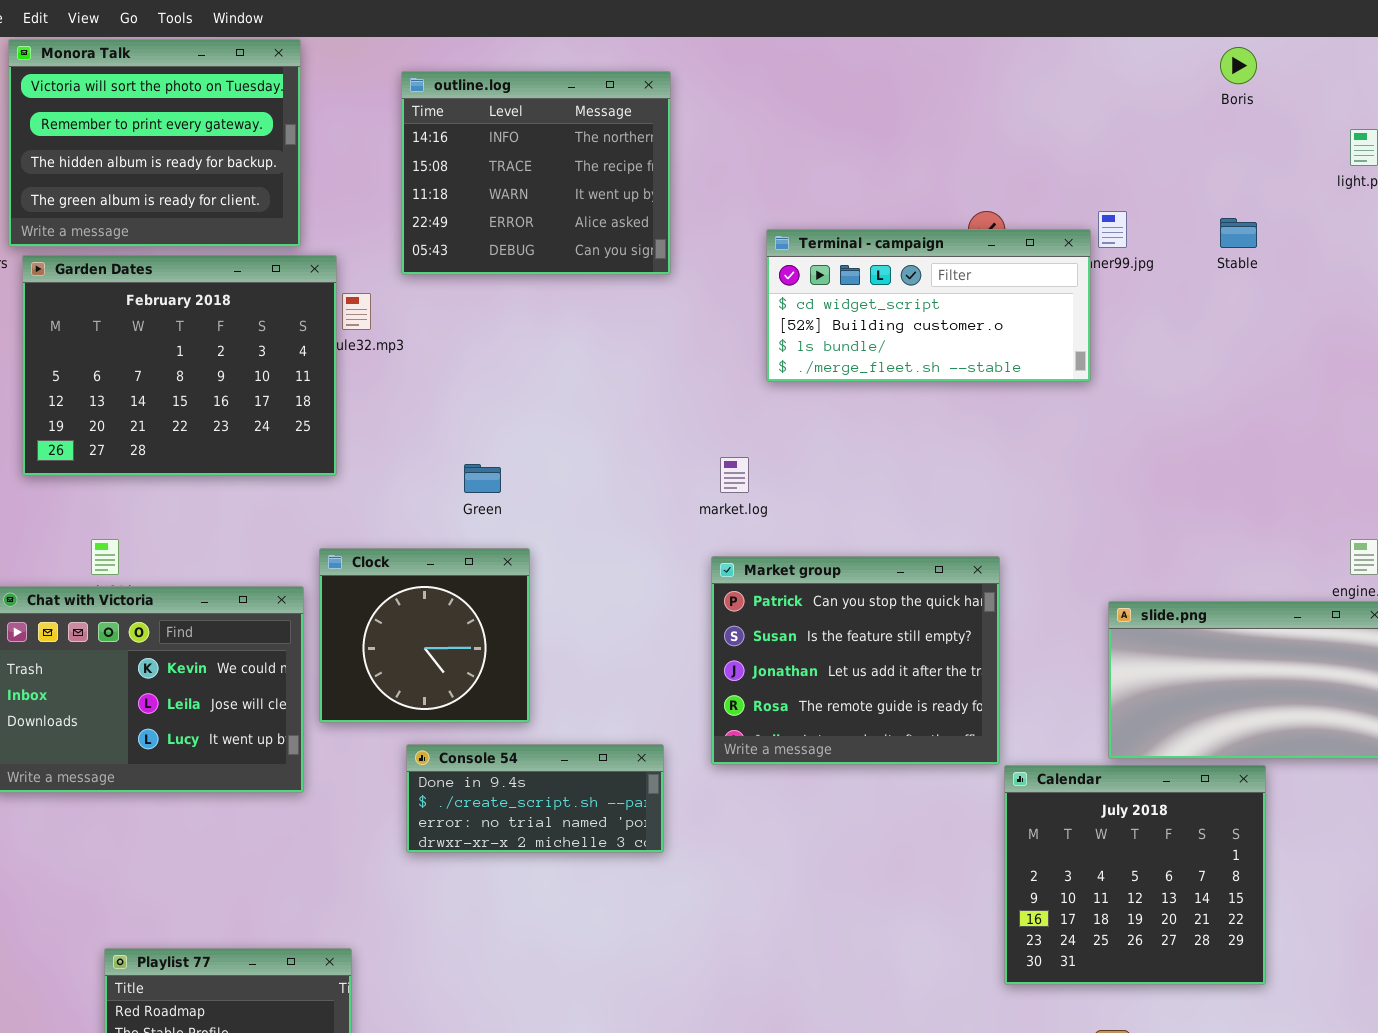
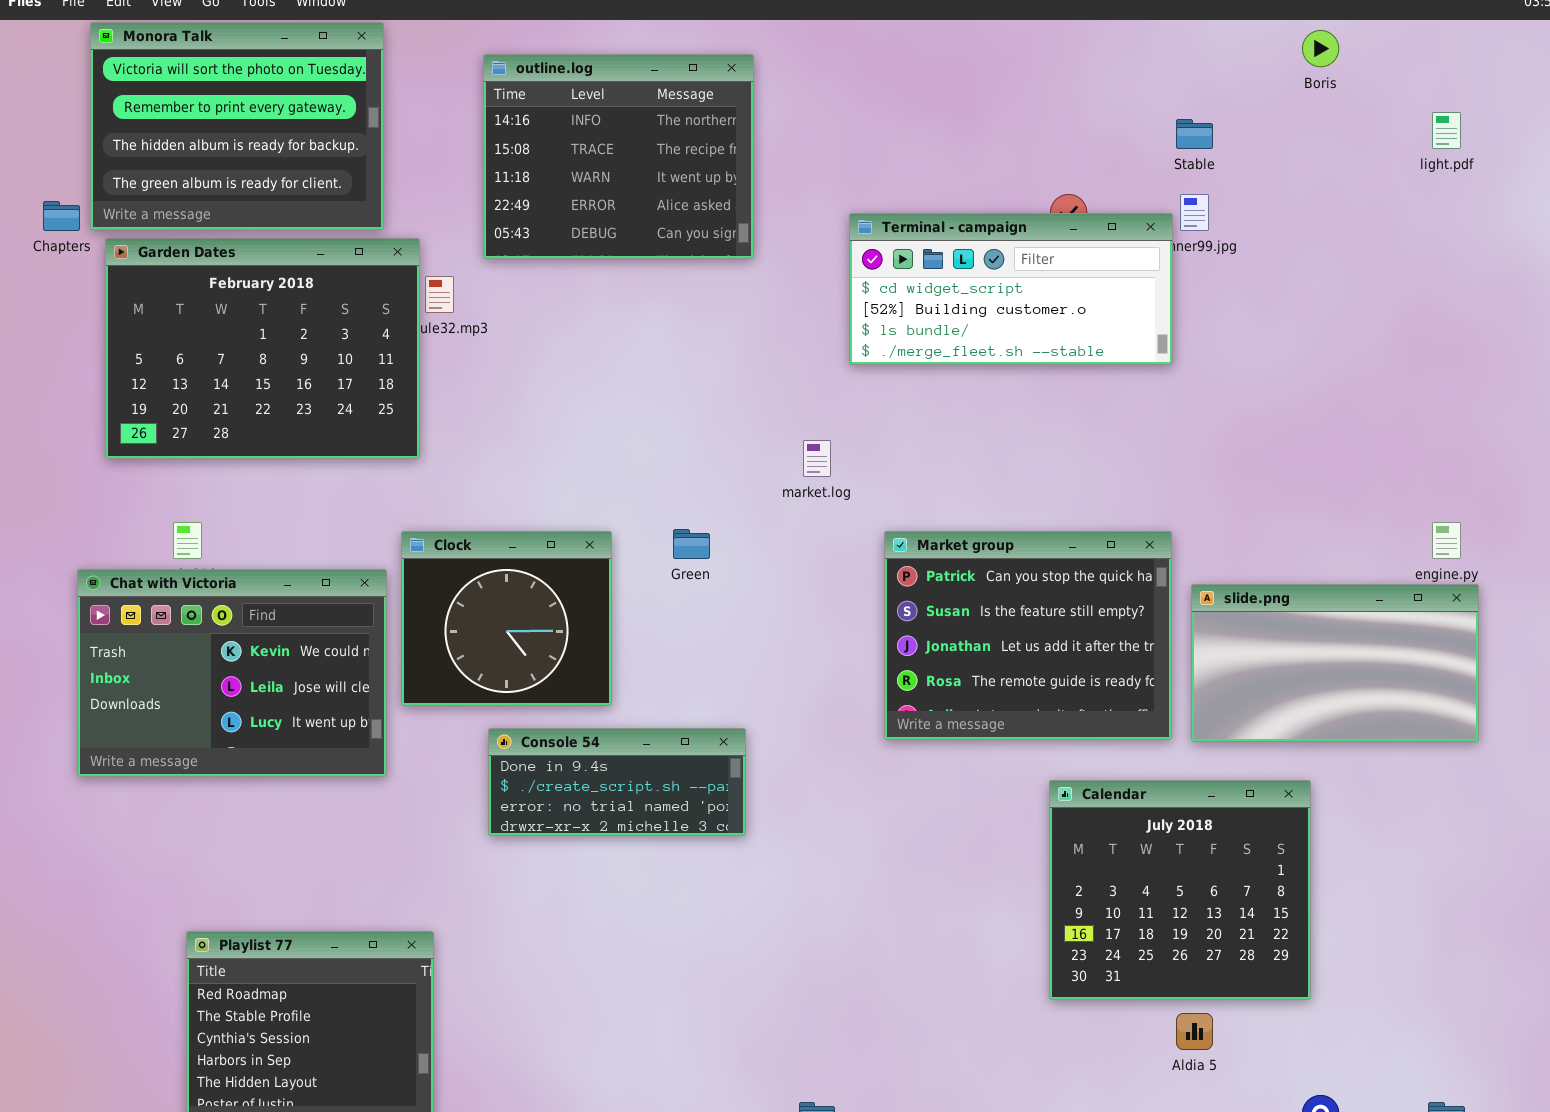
Stable: [1220,218,1257,248] -> [1176,119,1213,149], moved
Green: [464,464,501,493] -> [673,529,710,559], moved
Market group: [711,556,1000,765] -> [884,531,1172,740], moved
Calendar: [1004,765,1266,985] -> [1049,780,1311,1000], moved

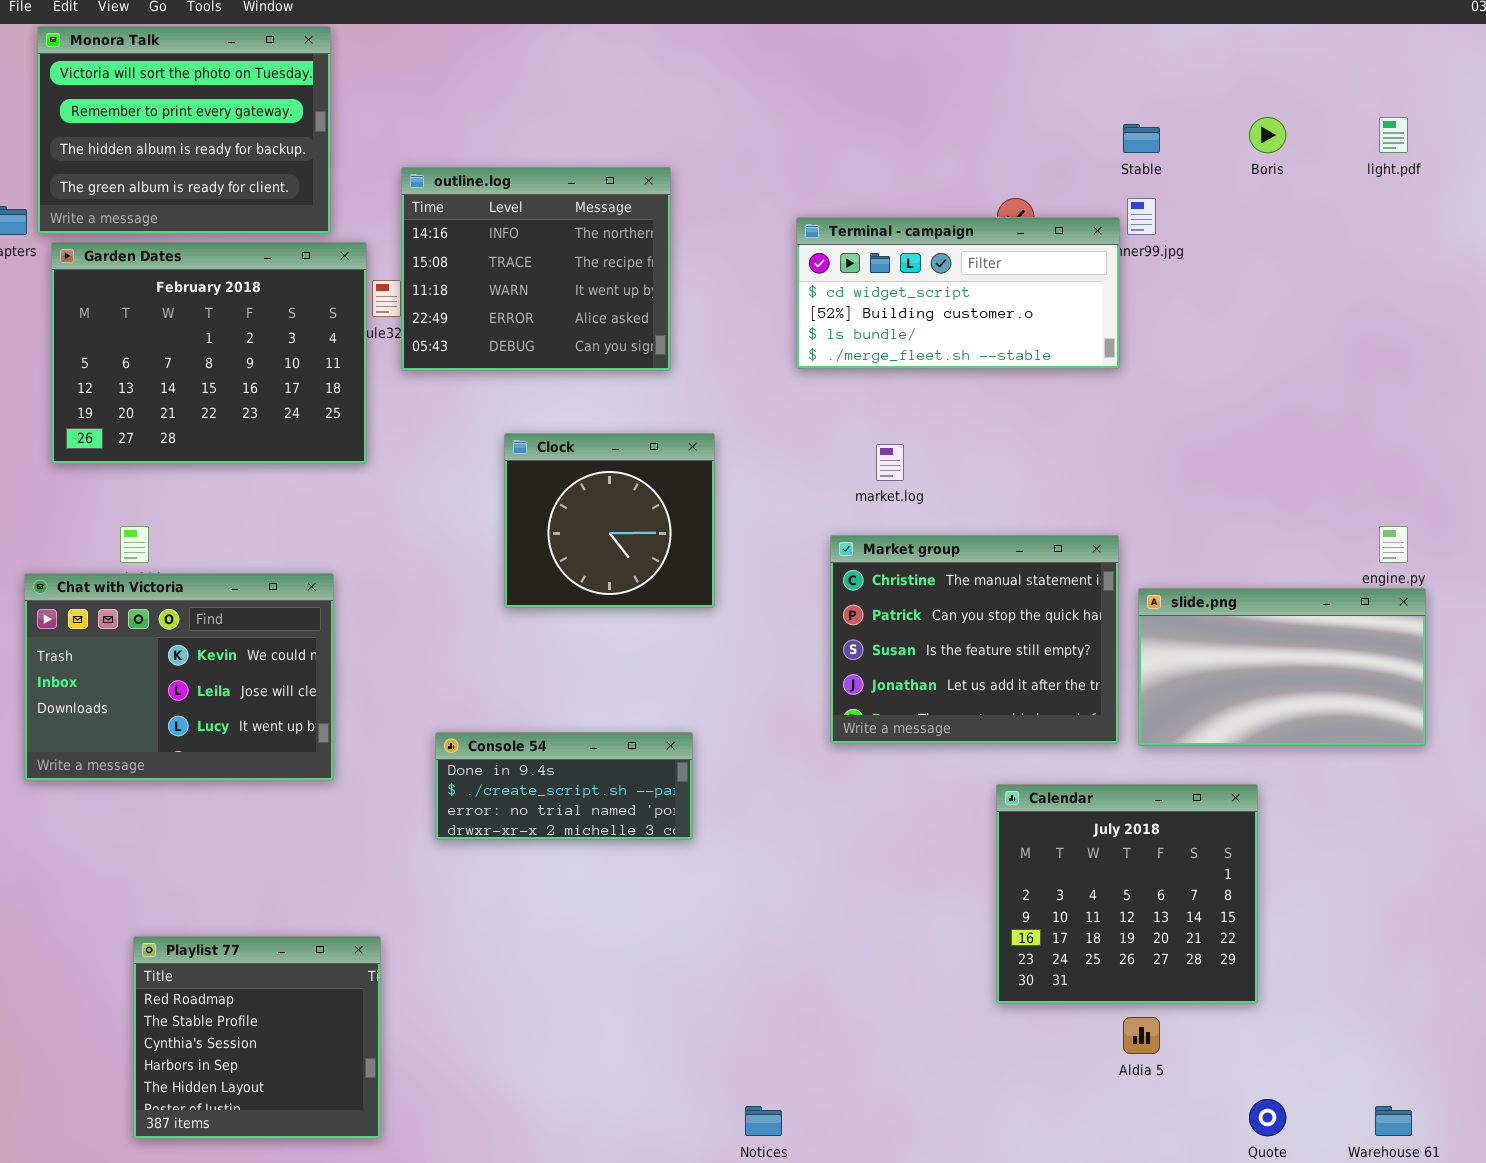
Boris: [1302,30,1339,67] -> [1249,117,1286,153], moved
outline.log: [483,54,754,259] -> [401,167,671,371], moved
market.log: [803,440,831,477] -> [876,444,904,481], moved
Clock: [401,531,612,706] -> [504,433,715,608], moved
Market group: [884,531,1172,740] -> [830,535,1119,744], scrolled up 1 row

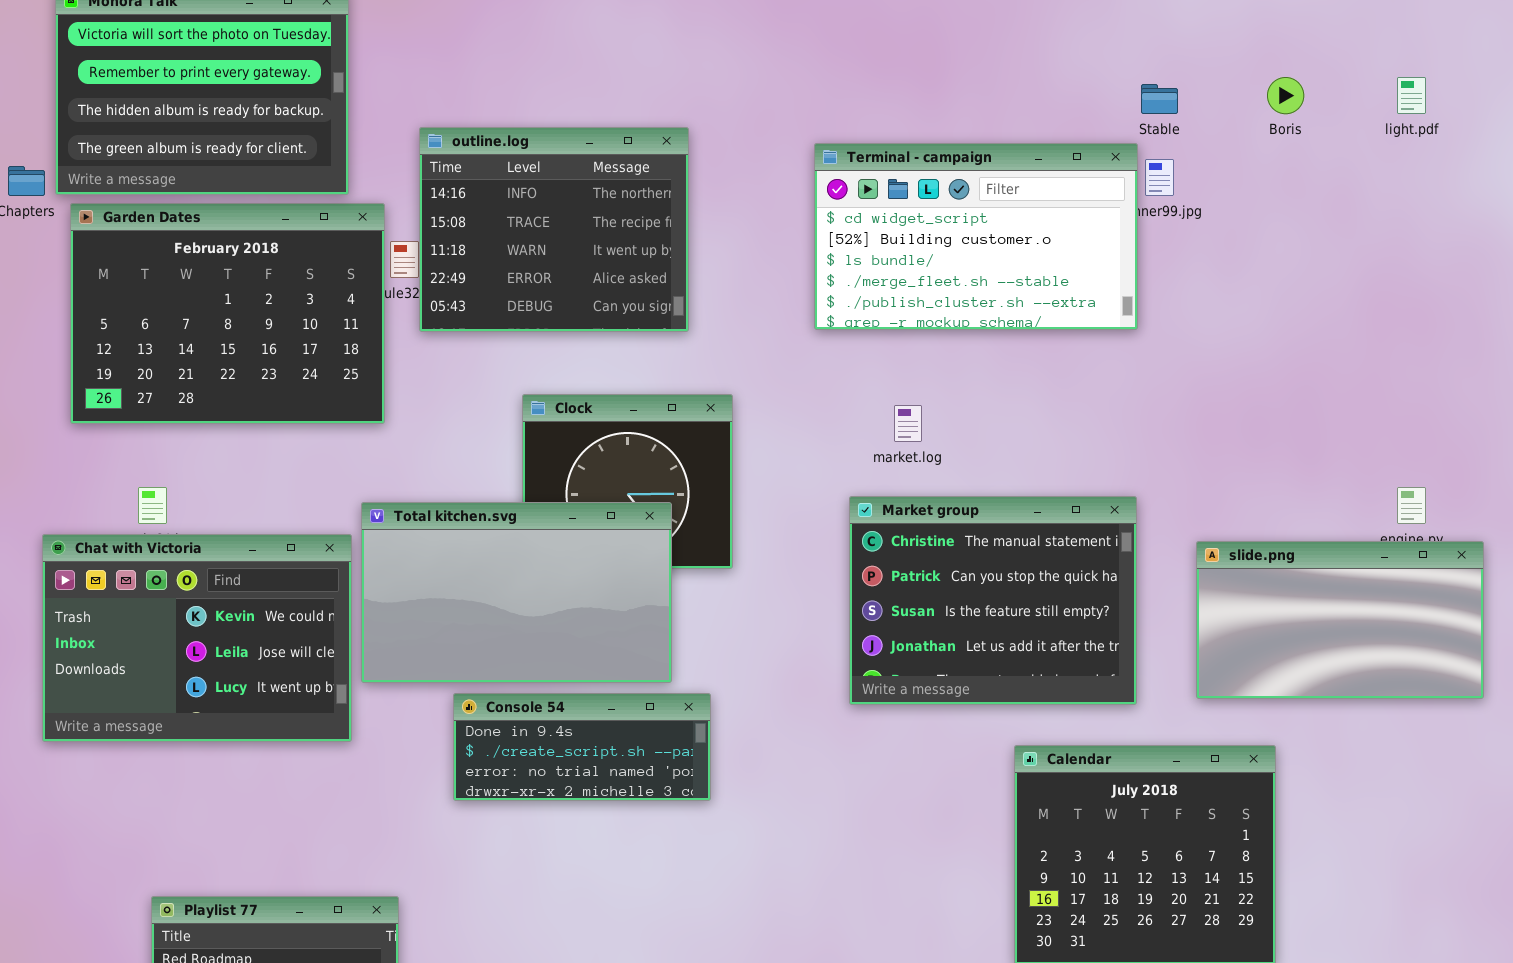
Terminal - campaign: [796,217,1120,369] -> [814,143,1138,330], resized
Total kitchen.svg: none -> [361,502,672,683], opened
slide.png: [1138,588,1426,746] -> [1196,541,1484,699], moved

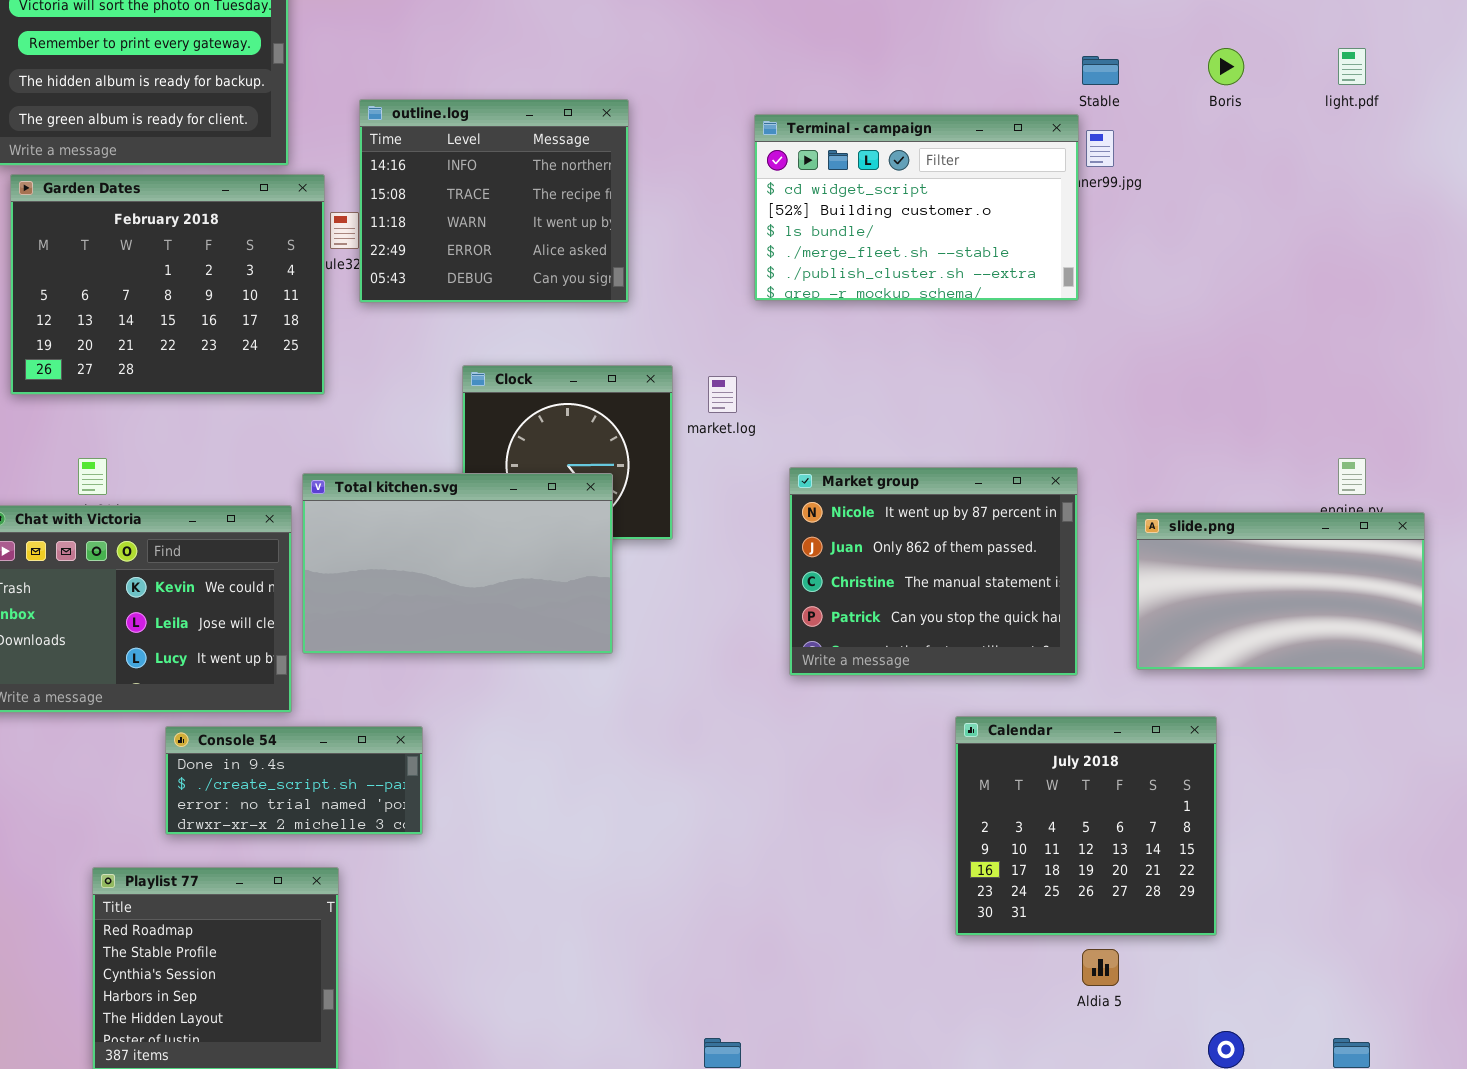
market.log: [894,405,922,442] -> [708,376,737,413], moved
Market group: [849,496,1137,705] -> [789,467,1078,676], scrolled up 2 rows
Console 54: [453,693,711,801] -> [165,726,423,835], moved

